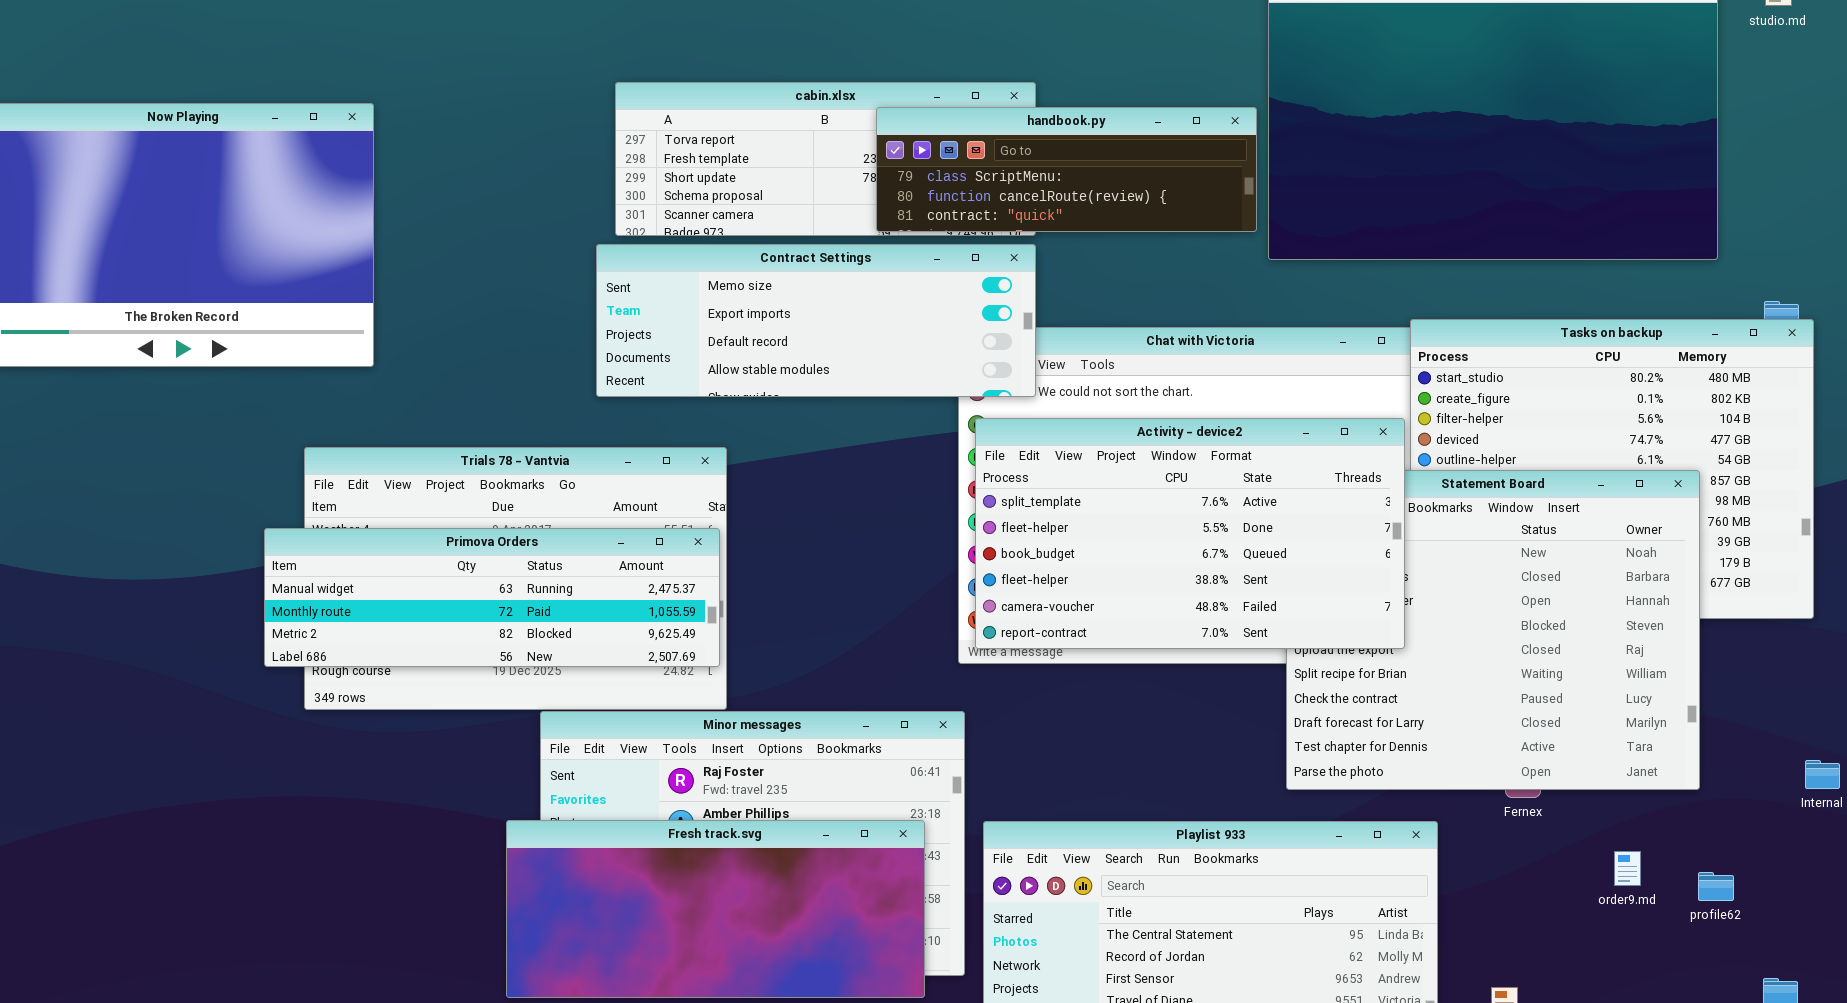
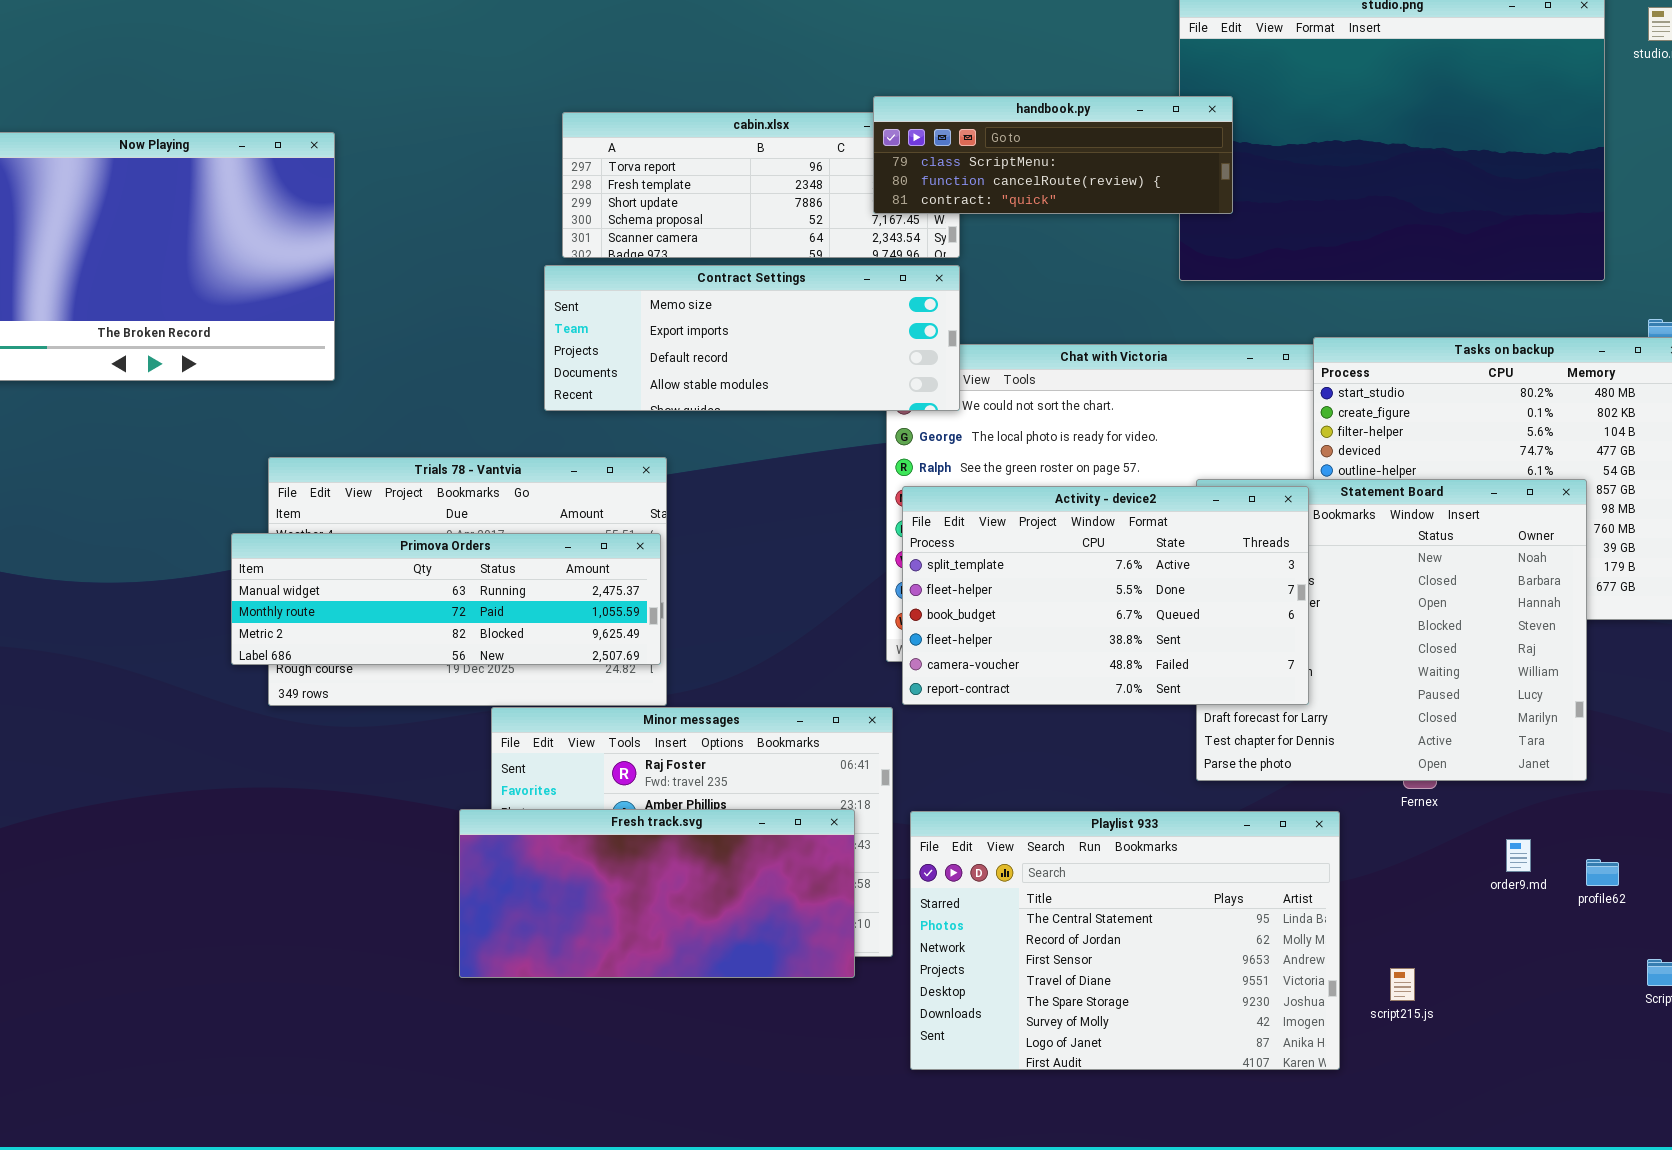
handbook.py: [876,107,1257,232] -> [873,96,1233,214], moved
Activity - device2: [975,418,1405,649] -> [902,486,1309,705], moved

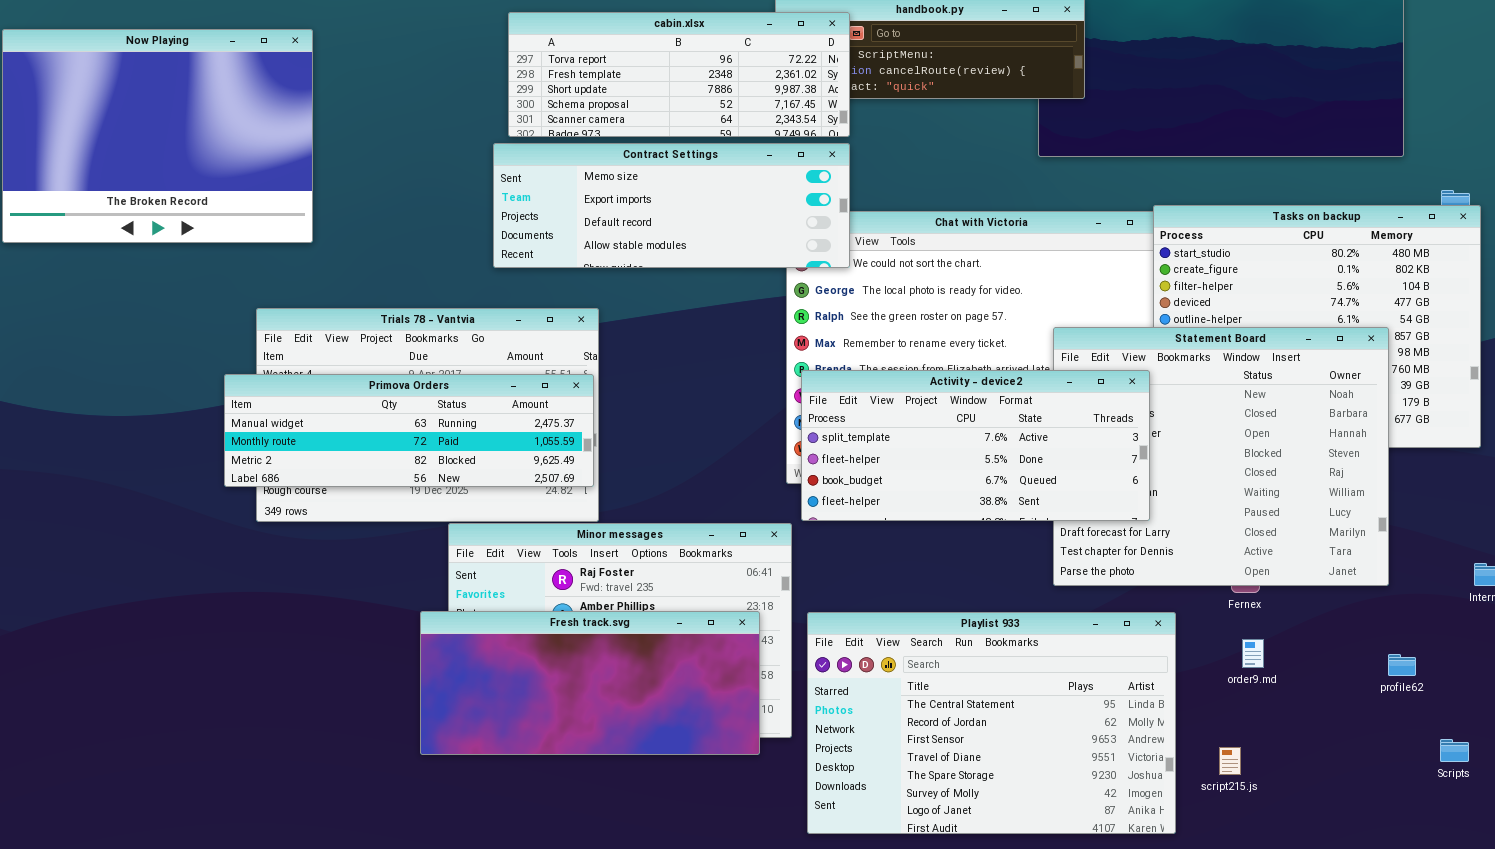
cabin.xlsx: [562,112,960,258] -> [508,12,850,137], raised
Activity - device2: [902,486,1309,705] -> [801,370,1150,521], resized
order9.md: [1506,839,1531,872] -> [1242,639,1264,668], moved

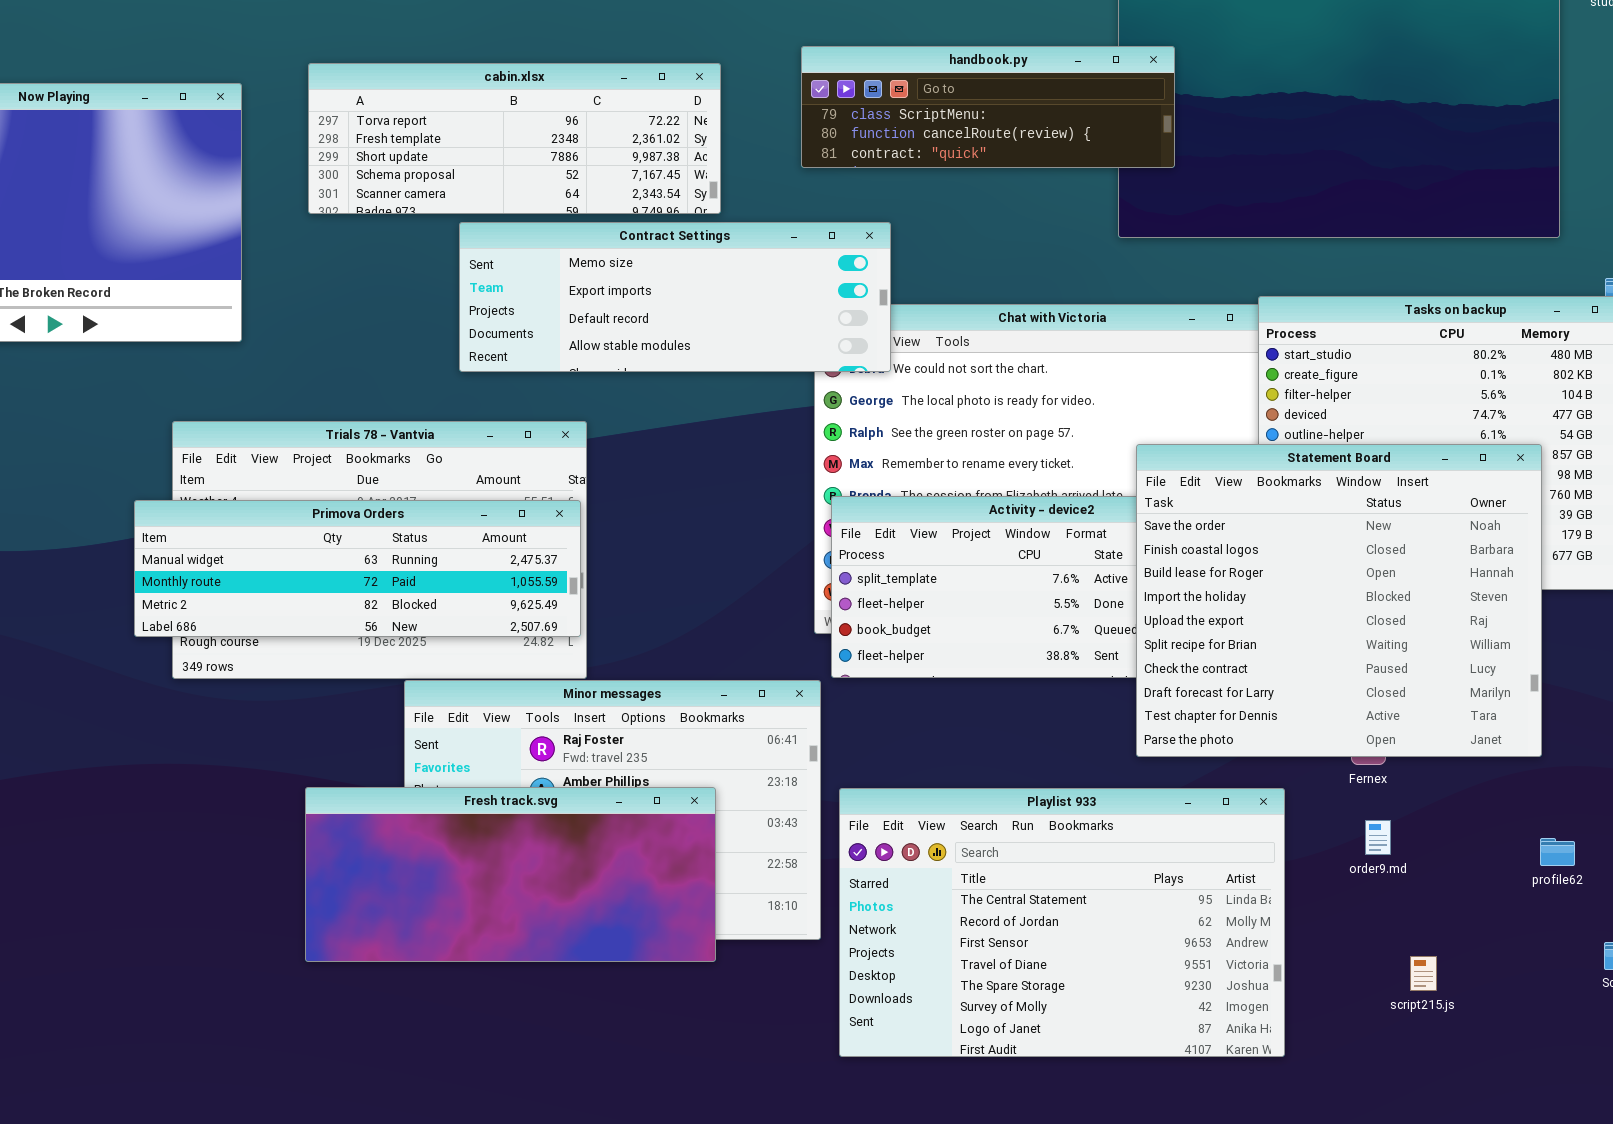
cabin.xlsx: [508,12,850,137] -> [308,63,721,214], moved
Statement Board: [1053,327,1389,586] -> [1136,444,1542,757], raised
Fresh track.svg: [420,611,760,755] -> [305,787,716,962], moved
script215.js: [1219,747,1241,775] -> [1410,956,1437,991], moved

